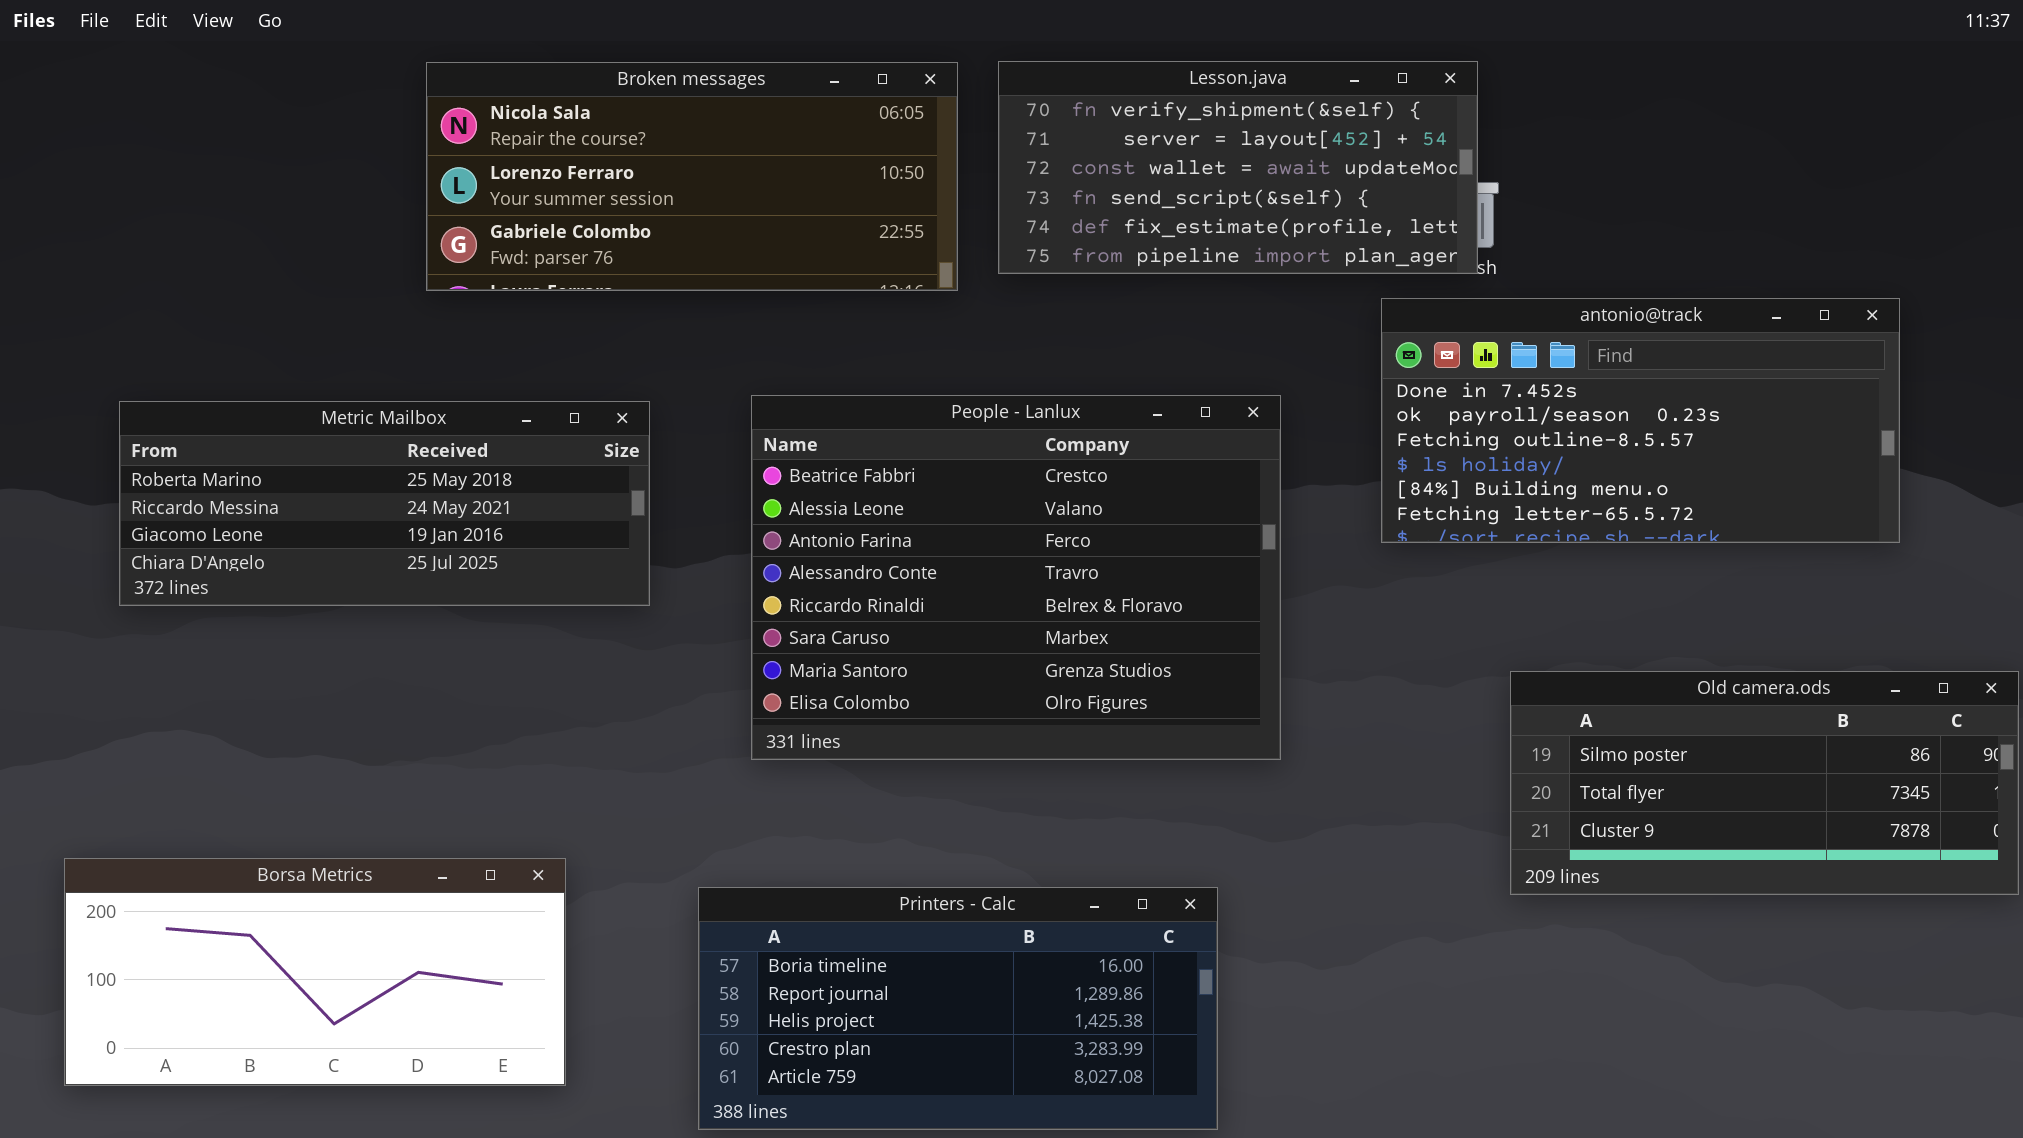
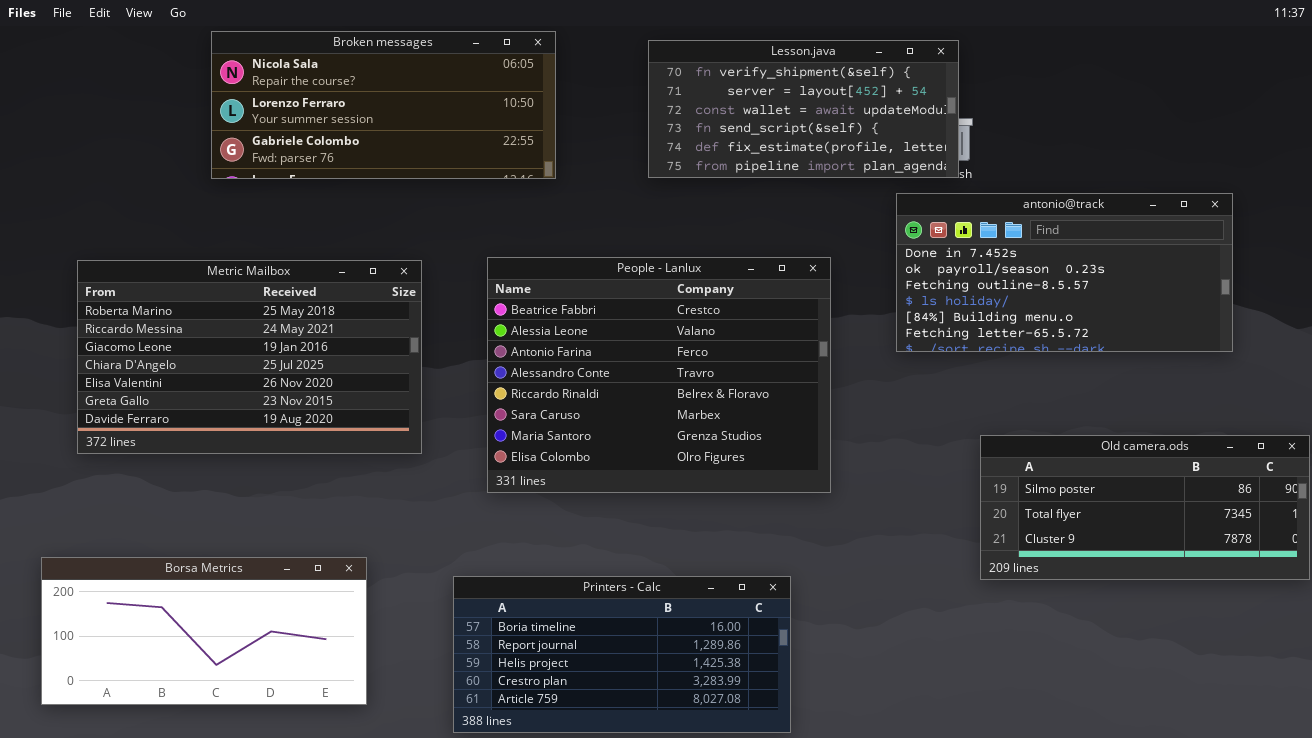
Broken messages: [426,62,958,291] -> [211,31,556,179], moved
Metric Mailbox: [119,401,650,606] -> [77,260,422,454], resized

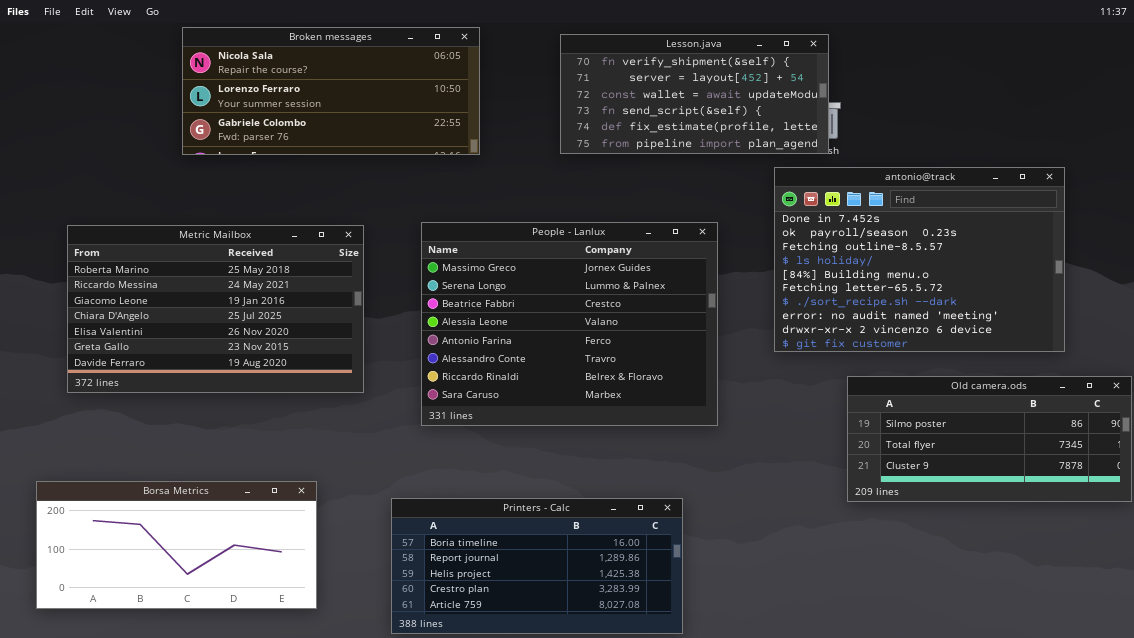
antonio@track: [896,193,1233,352] -> [774,167,1065,352], resized
People - Lanlux: [487,257,831,493] -> [421,222,718,426], scrolled up 2 rows

